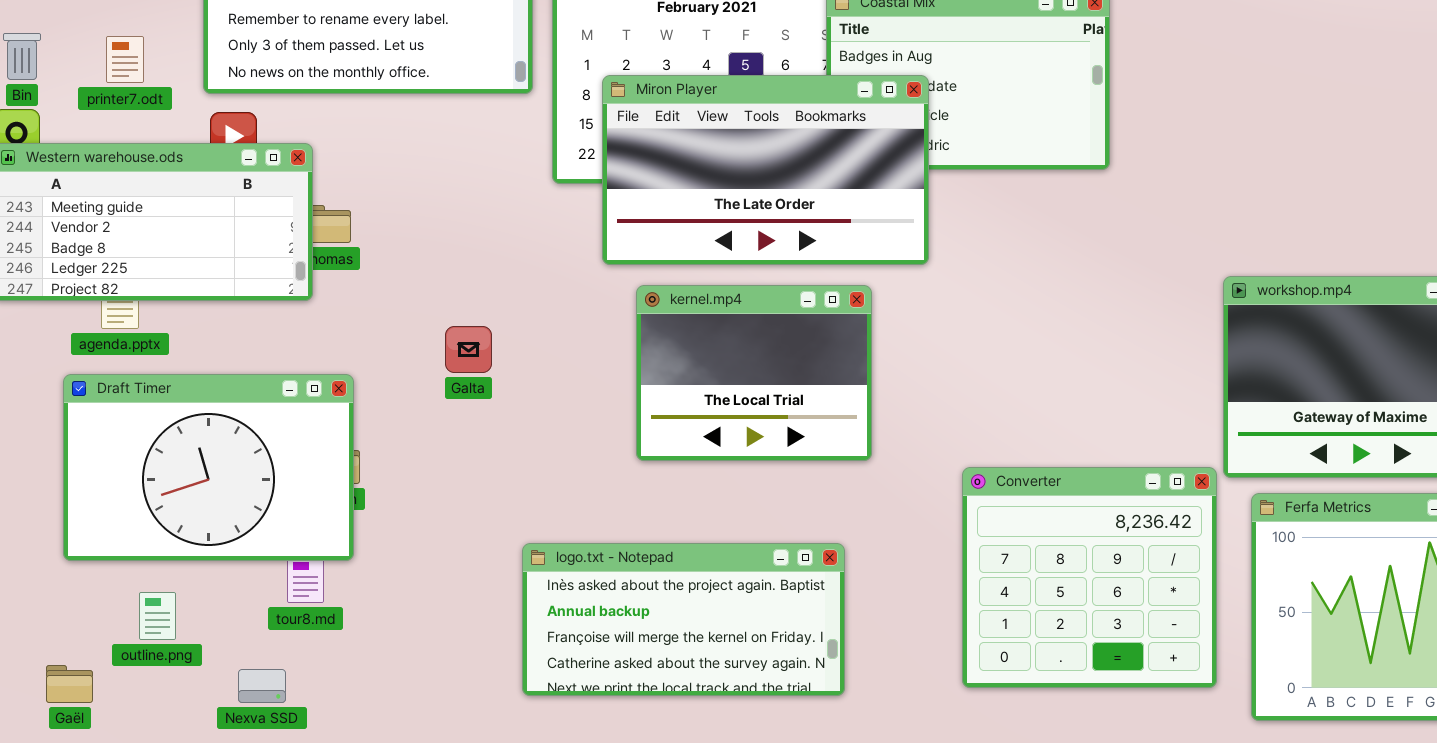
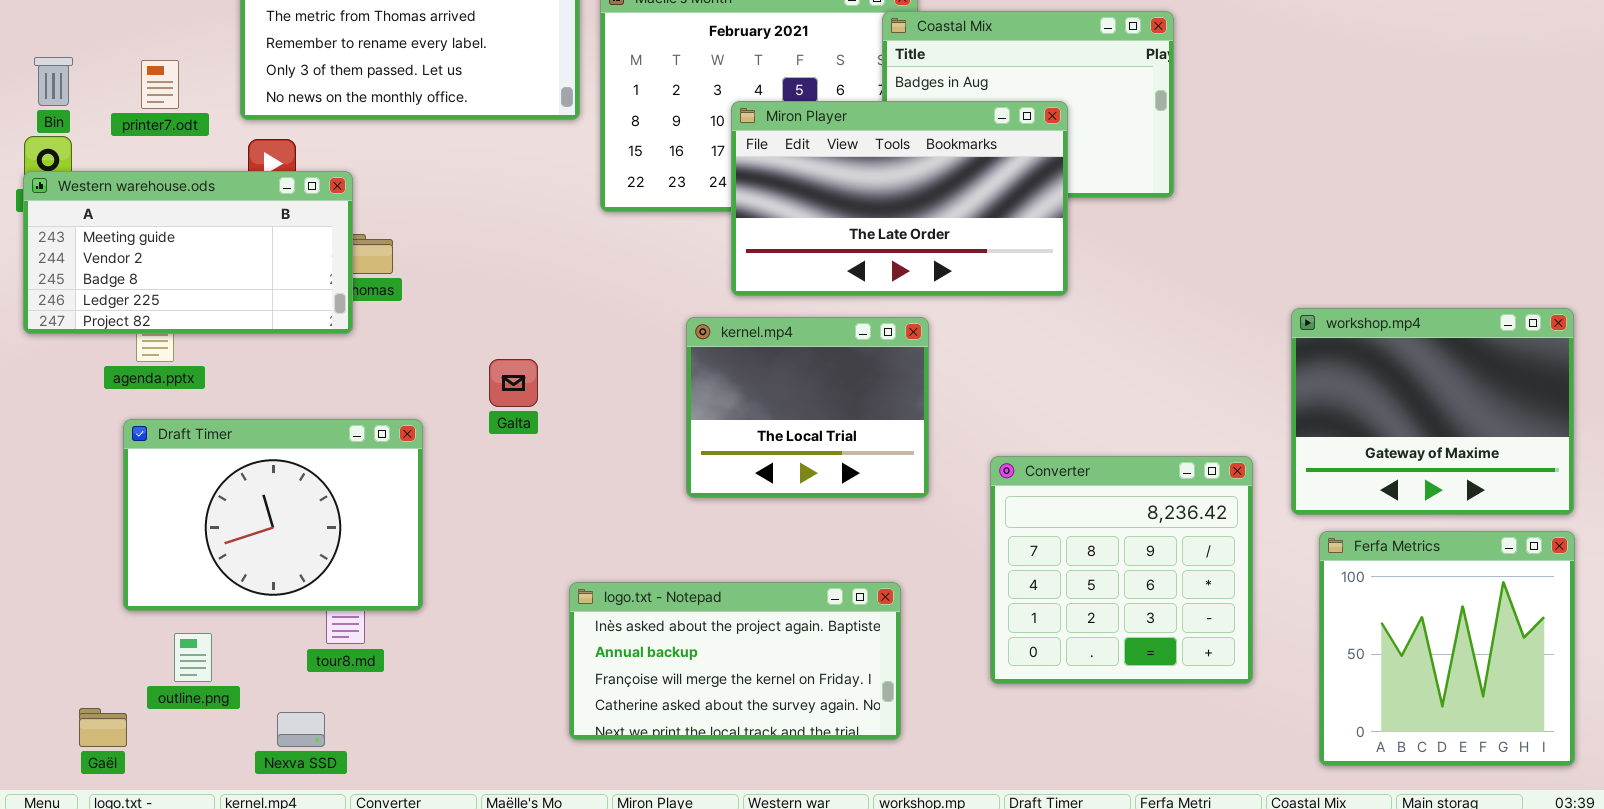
Miron Player: [602,75,929,265] -> [731,101,1068,296], moved
Draft Timer: [63,374,354,561] -> [123,419,423,611], moved
Converter: [962,467,1217,688] -> [990,456,1253,684], moved

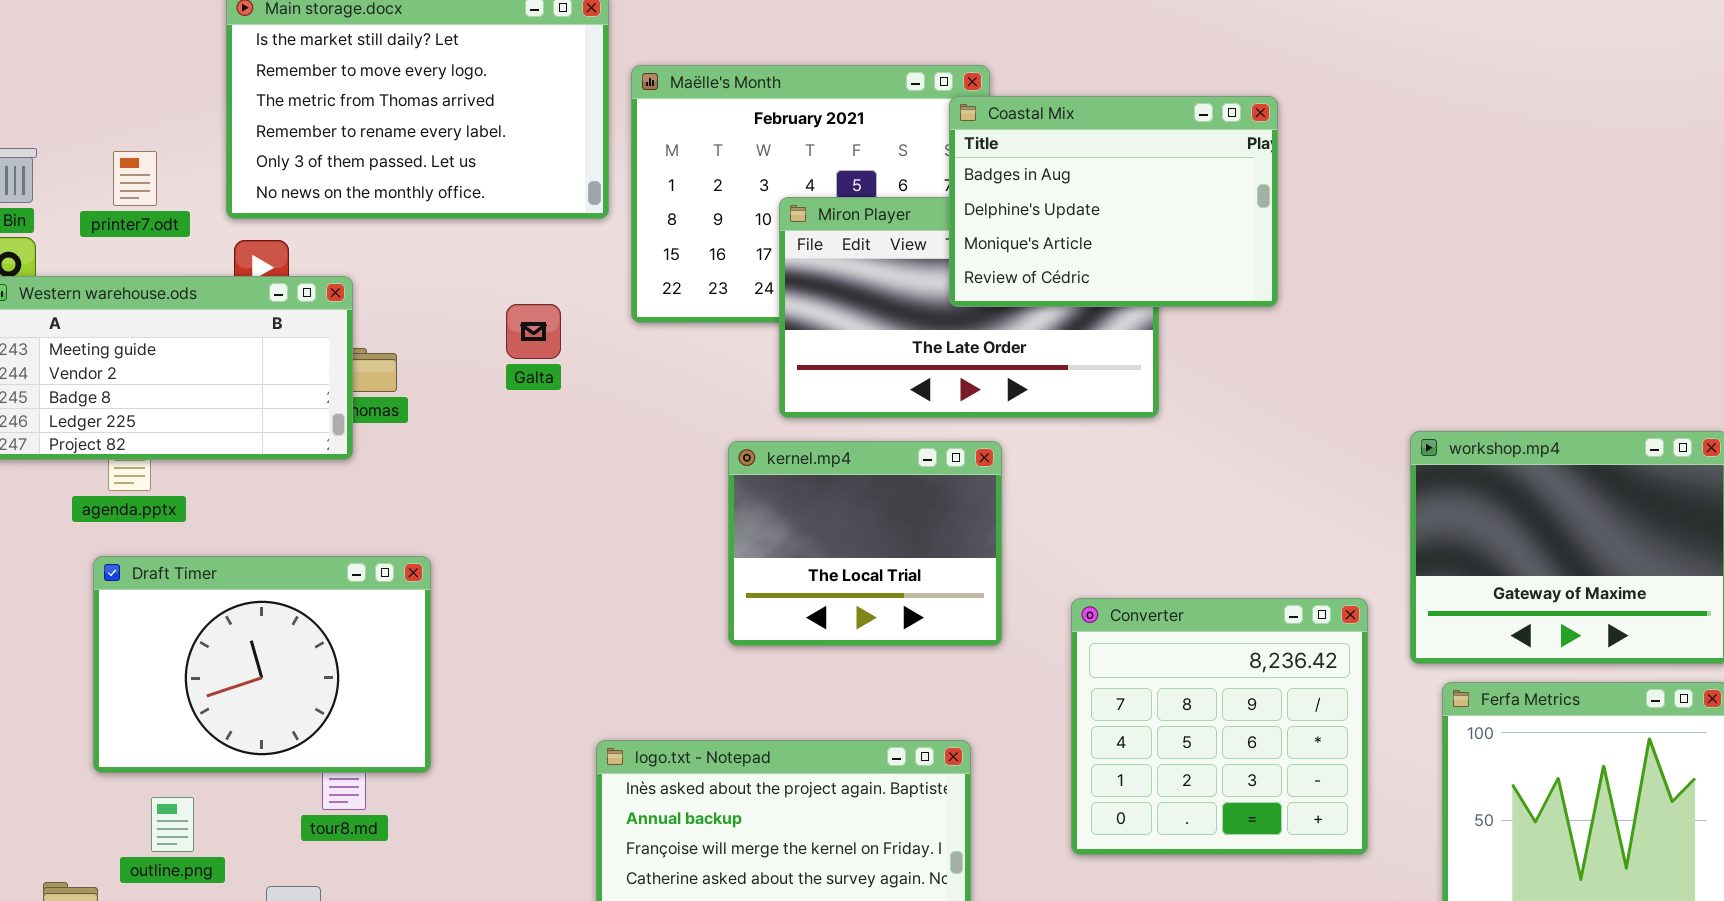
Coastal Mix: [882,11,1174,198] -> [949,96,1278,307], raised
Galta: [489,359,538,407] -> [506,304,561,359], moved

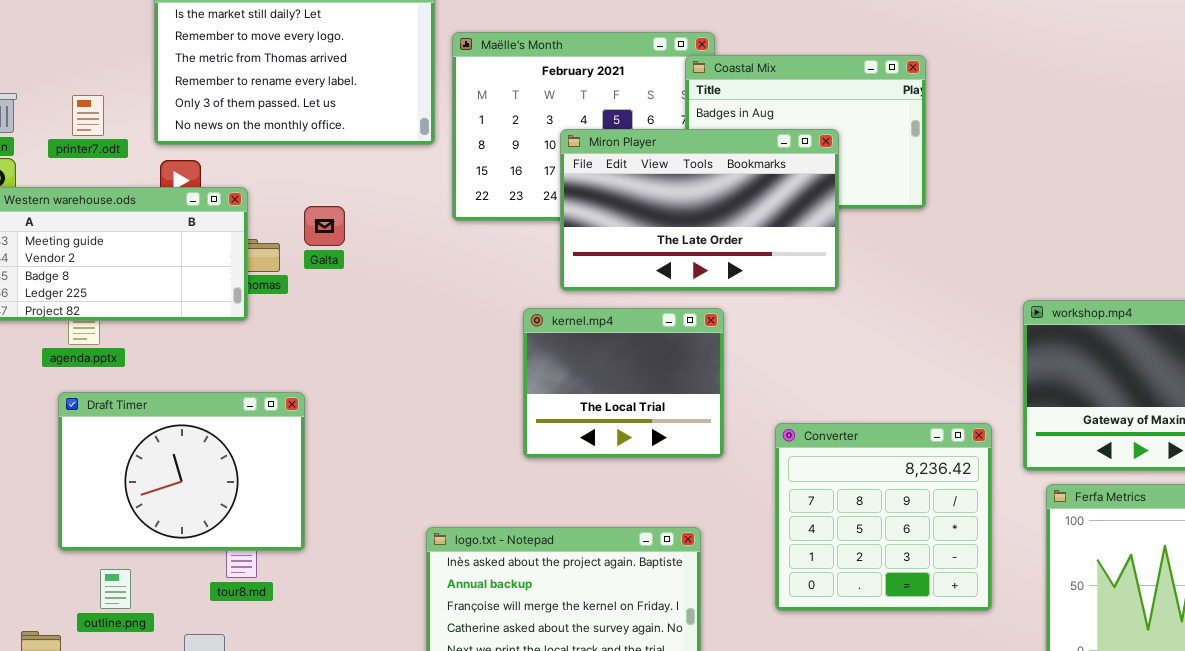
Miron Player: [779,197,1159,418] -> [560,129,839,291], raised
Galta: [506,304,561,359] -> [304,206,345,246], moved

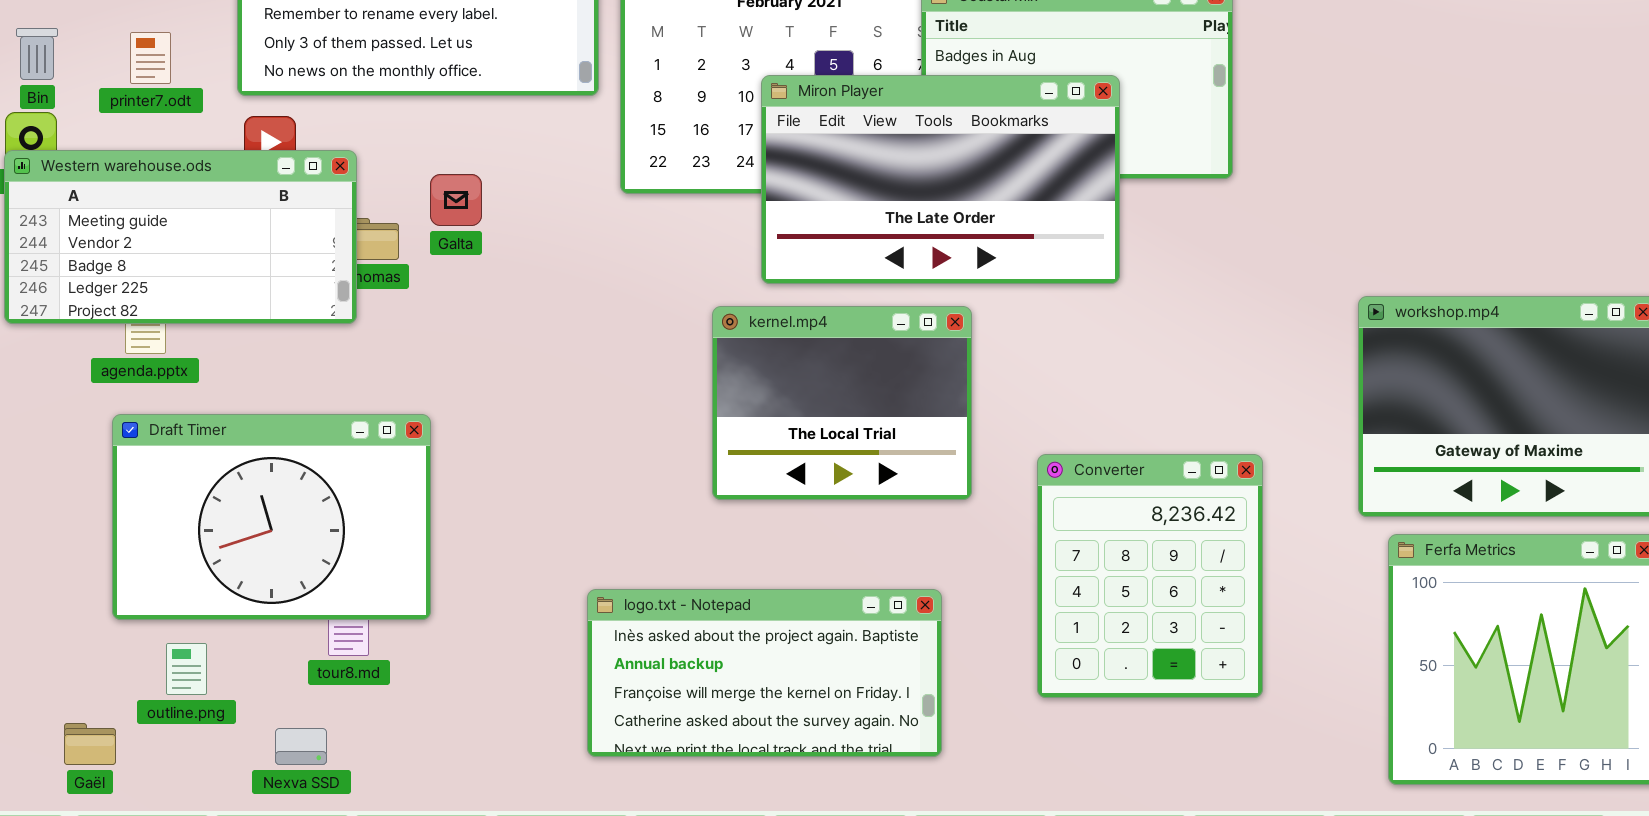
Converter: [775,423,992,611] -> [1037,454,1263,698], resized

